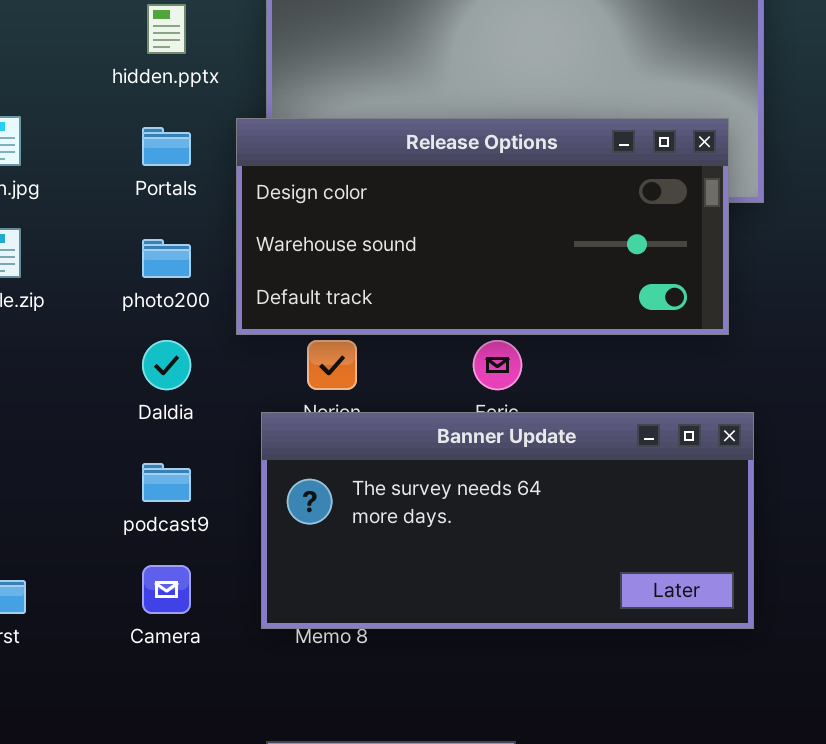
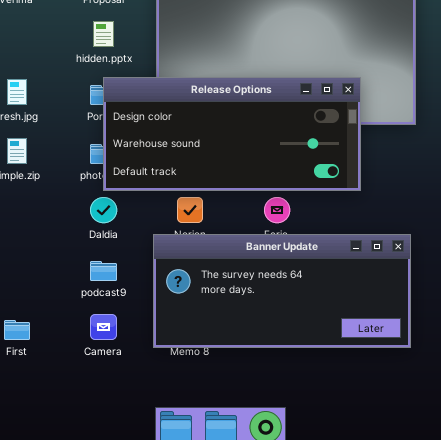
Release Options: [236,118,729,335] -> [103,77,361,191], moved

